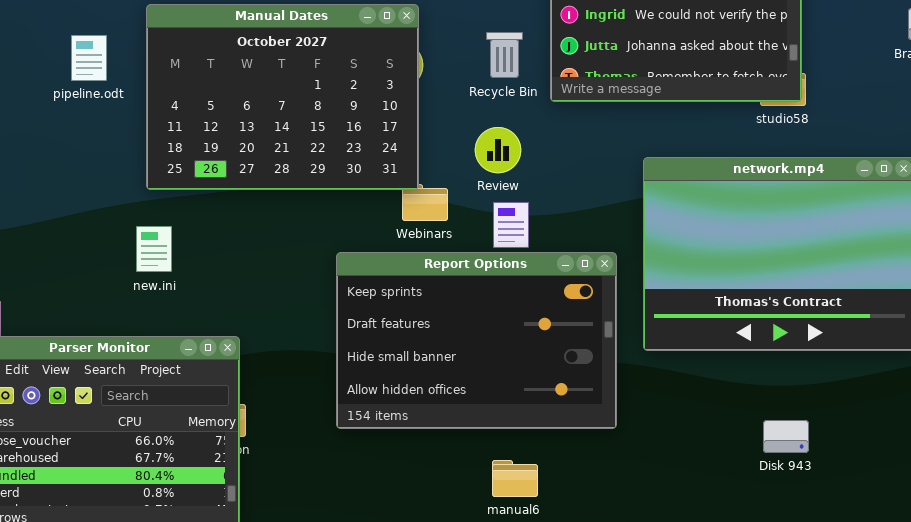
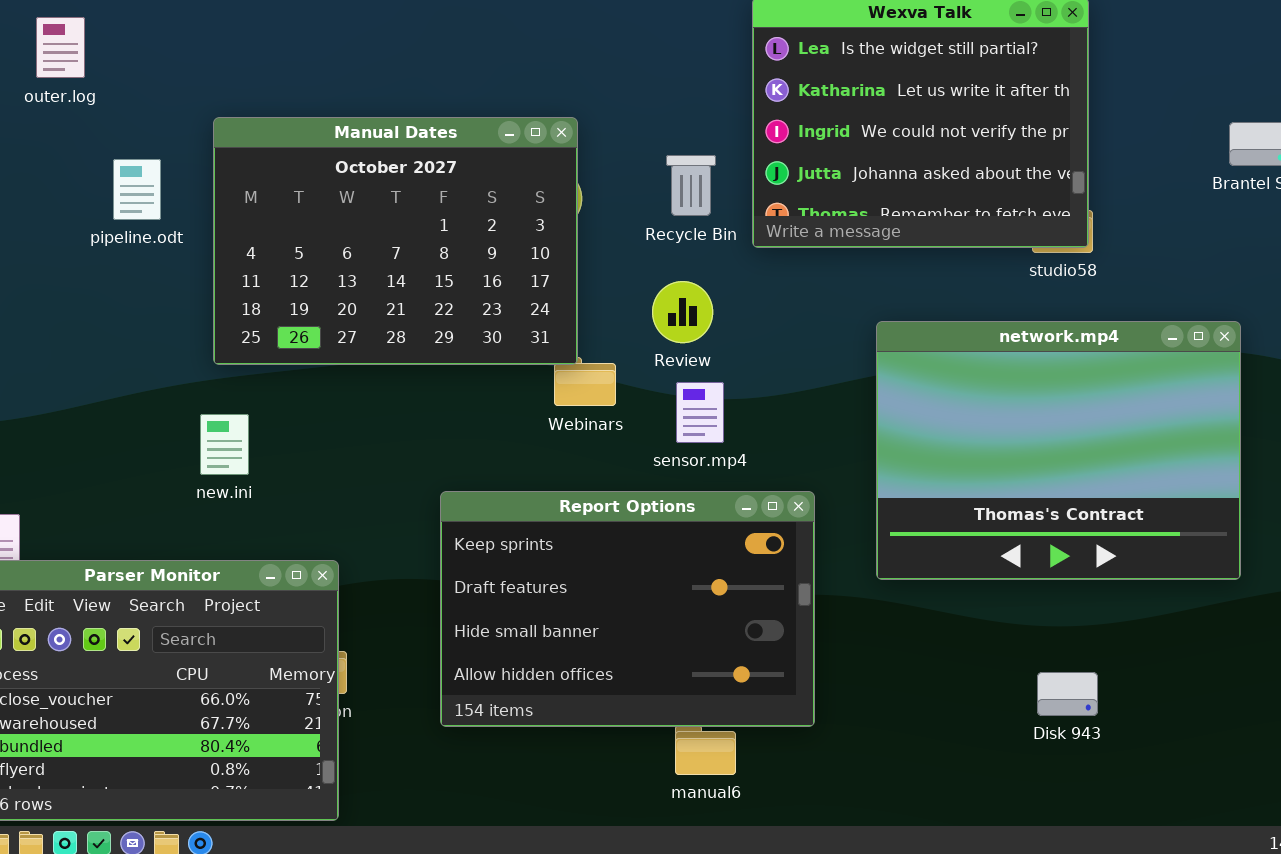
Report Options: [336,252,617,429] -> [440,491,815,727], moved

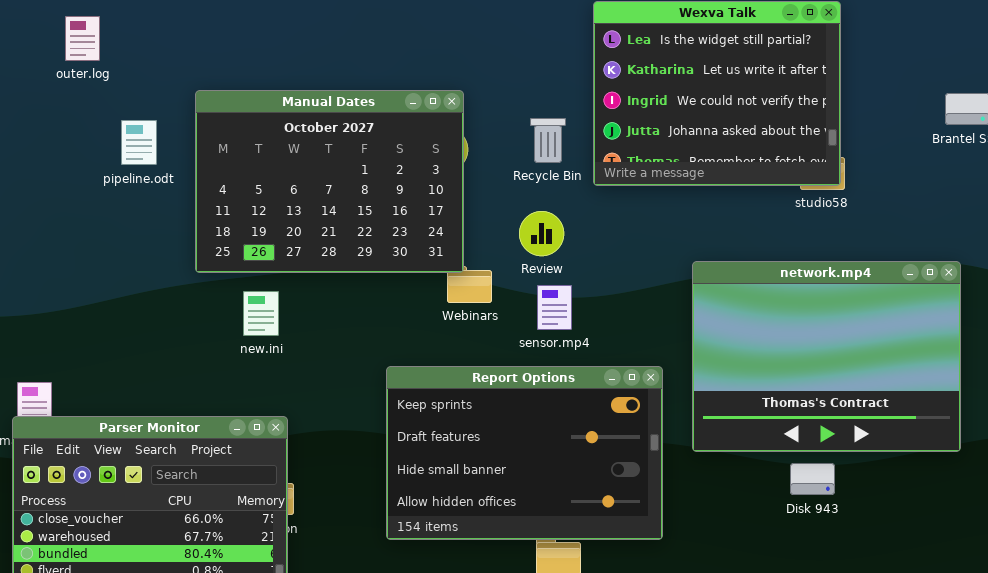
network.mp4: [876,321,1241,580] -> [692,261,961,452], moved
new.ini: [200,414,249,475] -> [243,291,279,336], moved
Report Options: [440,491,815,727] -> [386,366,663,540], moved
Disk 943: [1037,672,1098,716] -> [790,463,835,495], moved

